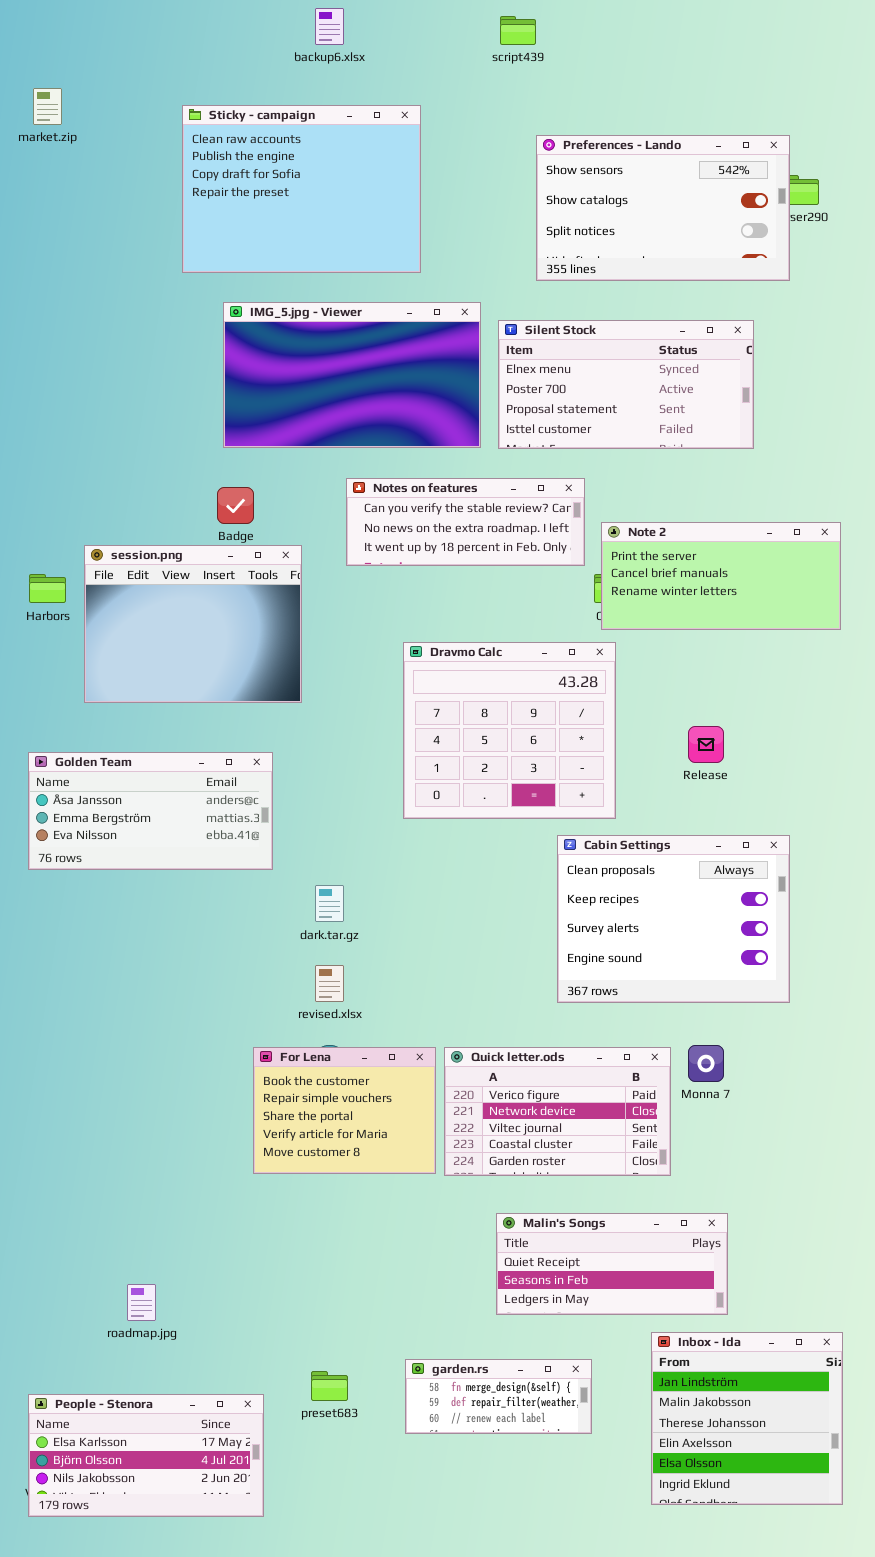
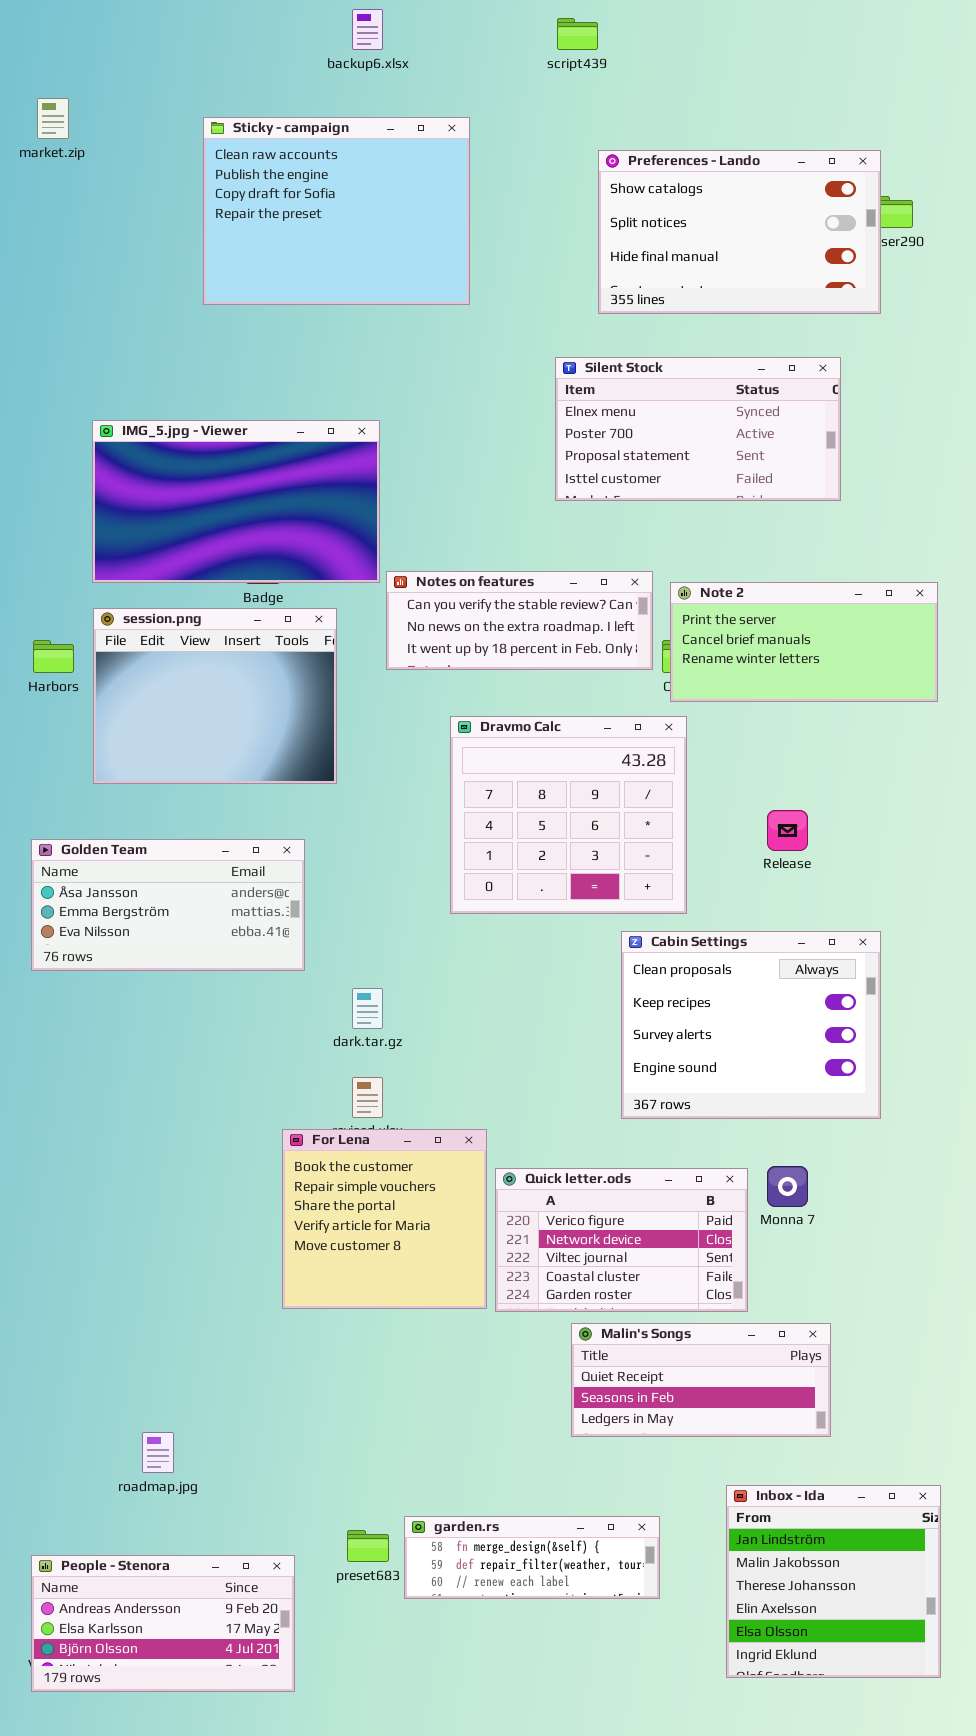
Preferences - Lando: [536,135,790,281] -> [598,150,881,314], scrolled down 1 row
IMG_5.jpg - Viewer: [223,302,481,448] -> [92,420,380,583], moved
Notes on features: [346,478,585,566] -> [386,571,653,670], moved
For Lena: [253,1047,436,1174] -> [282,1129,487,1309], resized
Malin's Songs: [496,1213,728,1315] -> [571,1323,831,1437], moved
garden.rs: [405,1359,592,1434] -> [404,1516,660,1599], resized
People - Stenora: [28,1394,264,1517] -> [31,1555,295,1692], scrolled up 1 row

